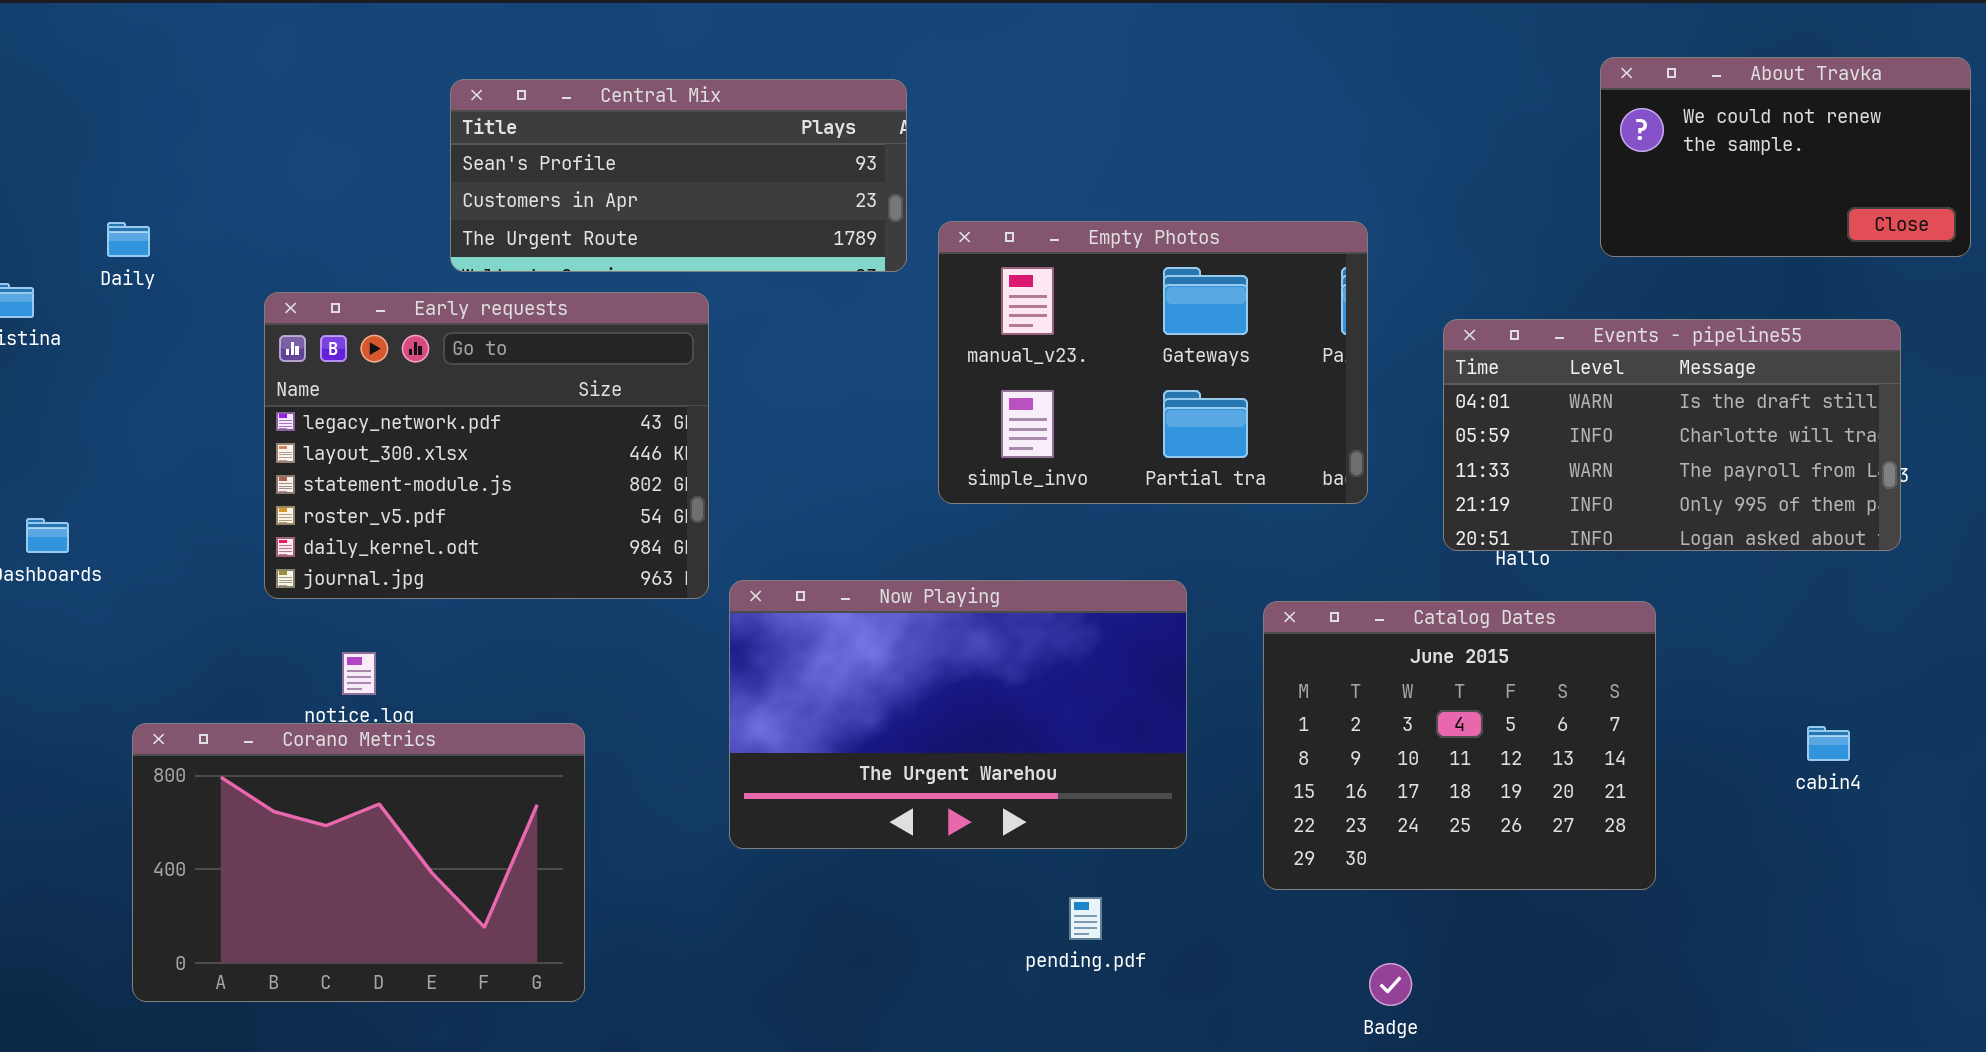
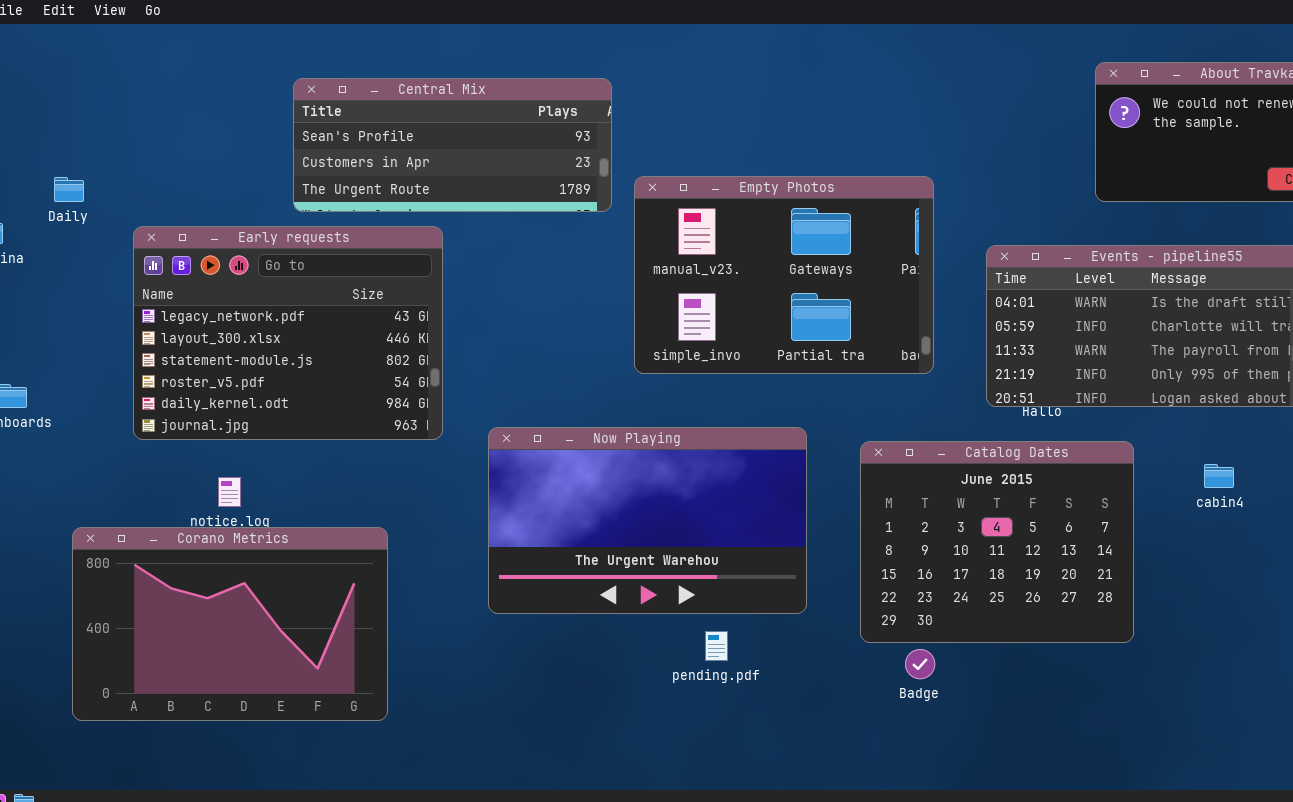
Early requests: [264,292,709,599] -> [133,226,443,440], moved
cabin4: [1807,726,1850,761] -> [1204,464,1234,488], moved
pending.pdf: [1069,897,1102,940] -> [705,631,728,661], moved
Badge: [1369,963,1412,1006] -> [905,649,935,679], moved

